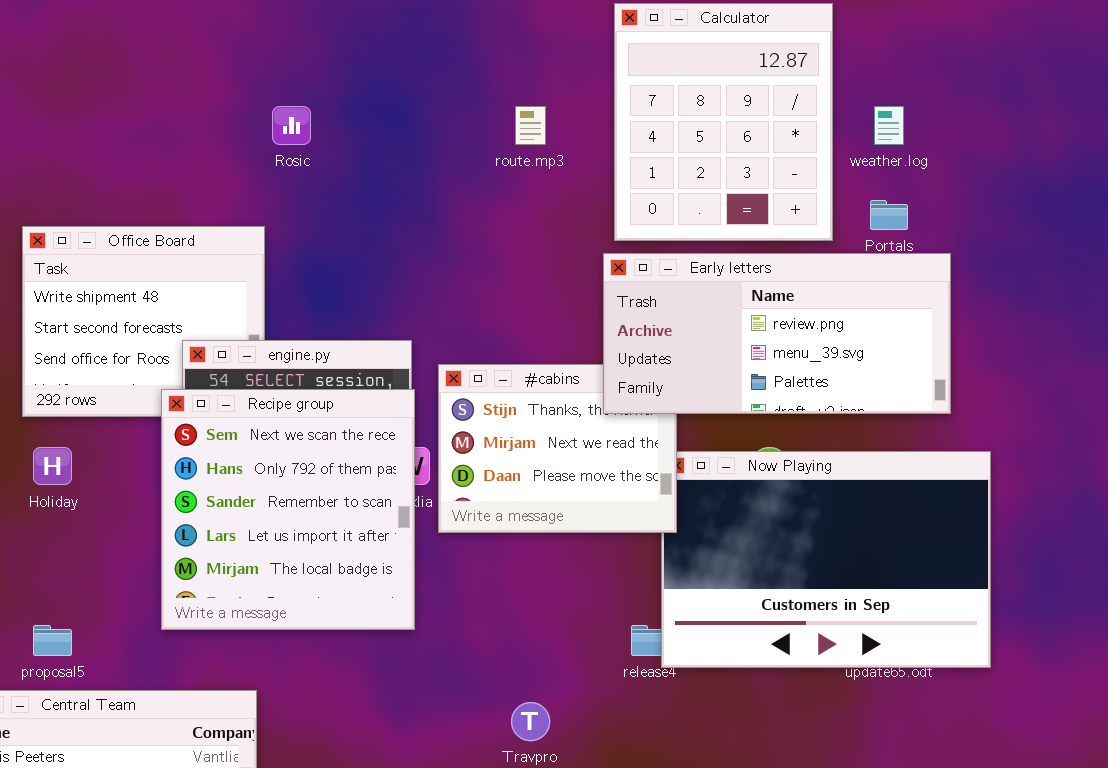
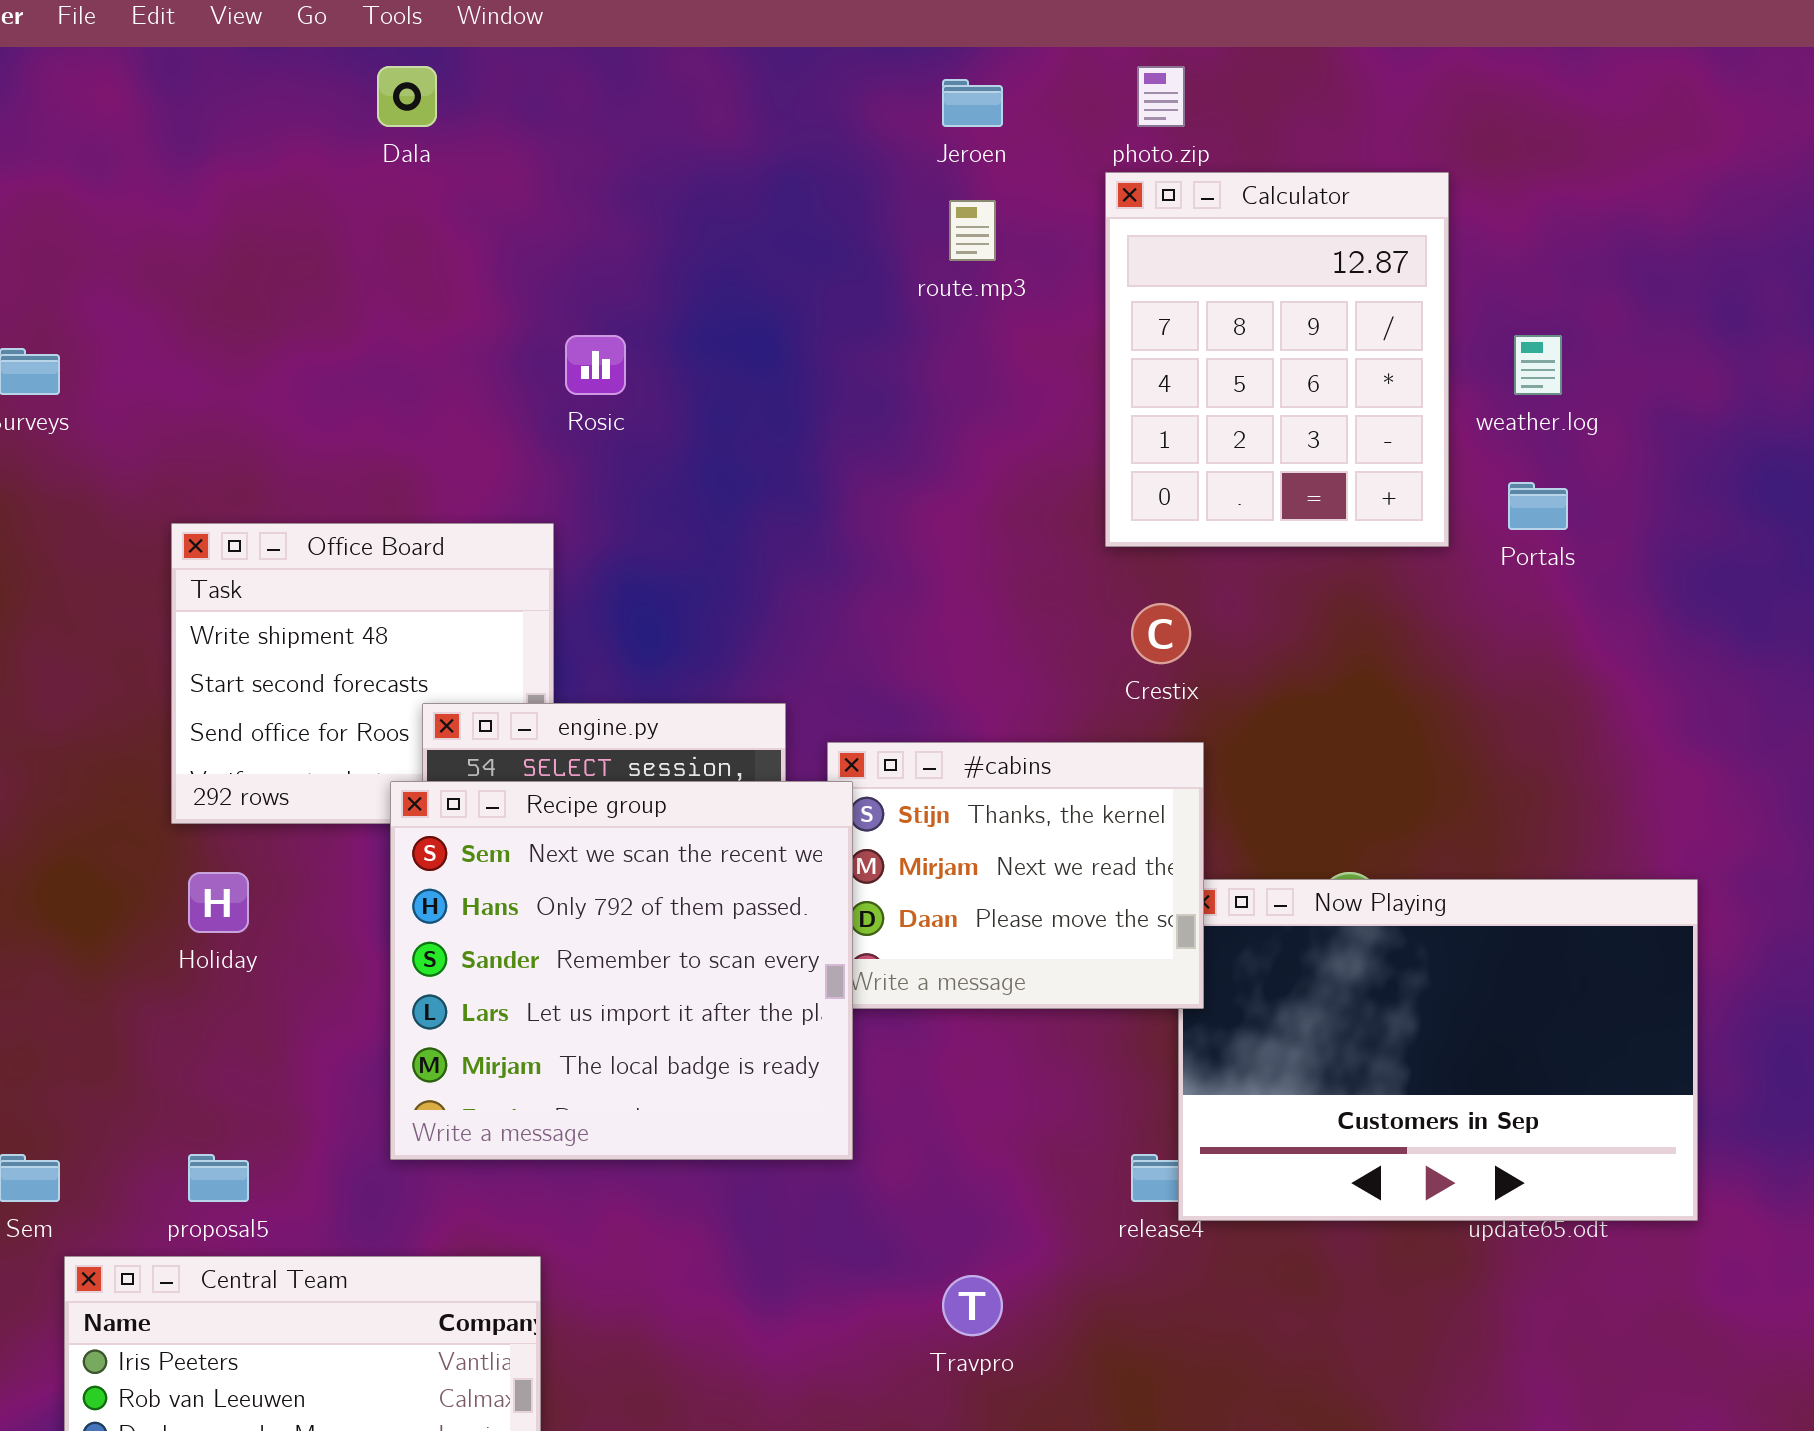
route.mp3: [515,106,546,145] -> [949,200,996,261], moved
Early letters: [603,253,951,414] -> none, closed
Recipe group: [161,389,415,630] -> [390,781,853,1160], resized

